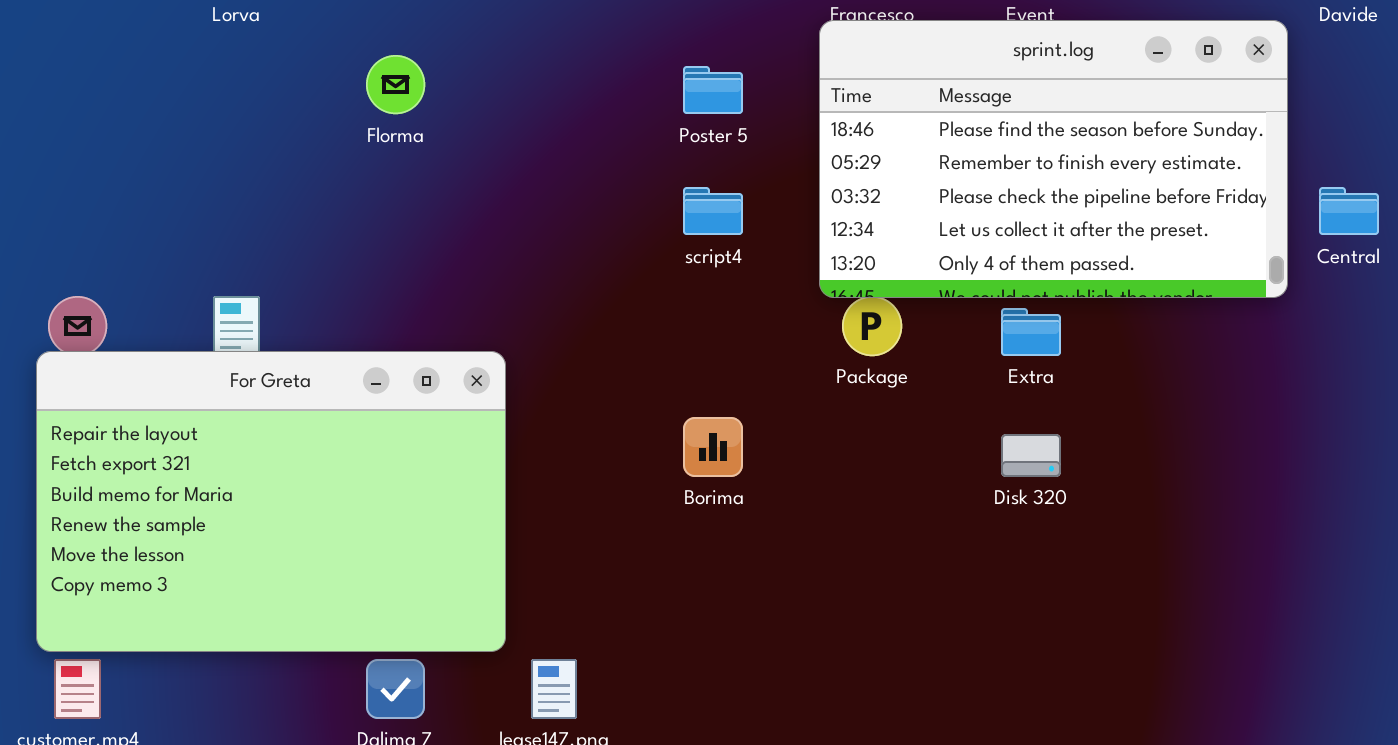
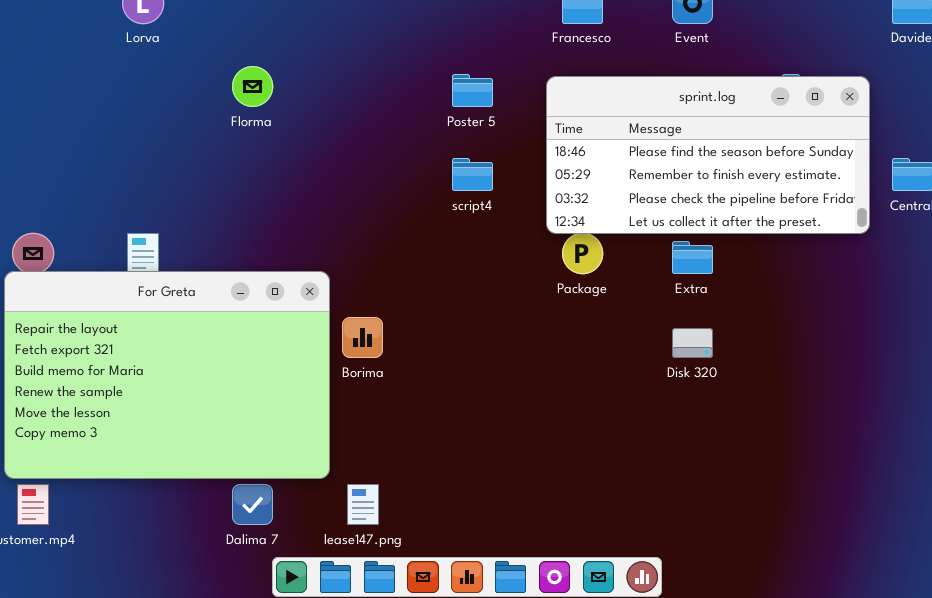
sprint.log: [819,20,1288,298] -> [546,76,870,234], resized
Borima: [683,417,743,477] -> [342,317,383,358], moved

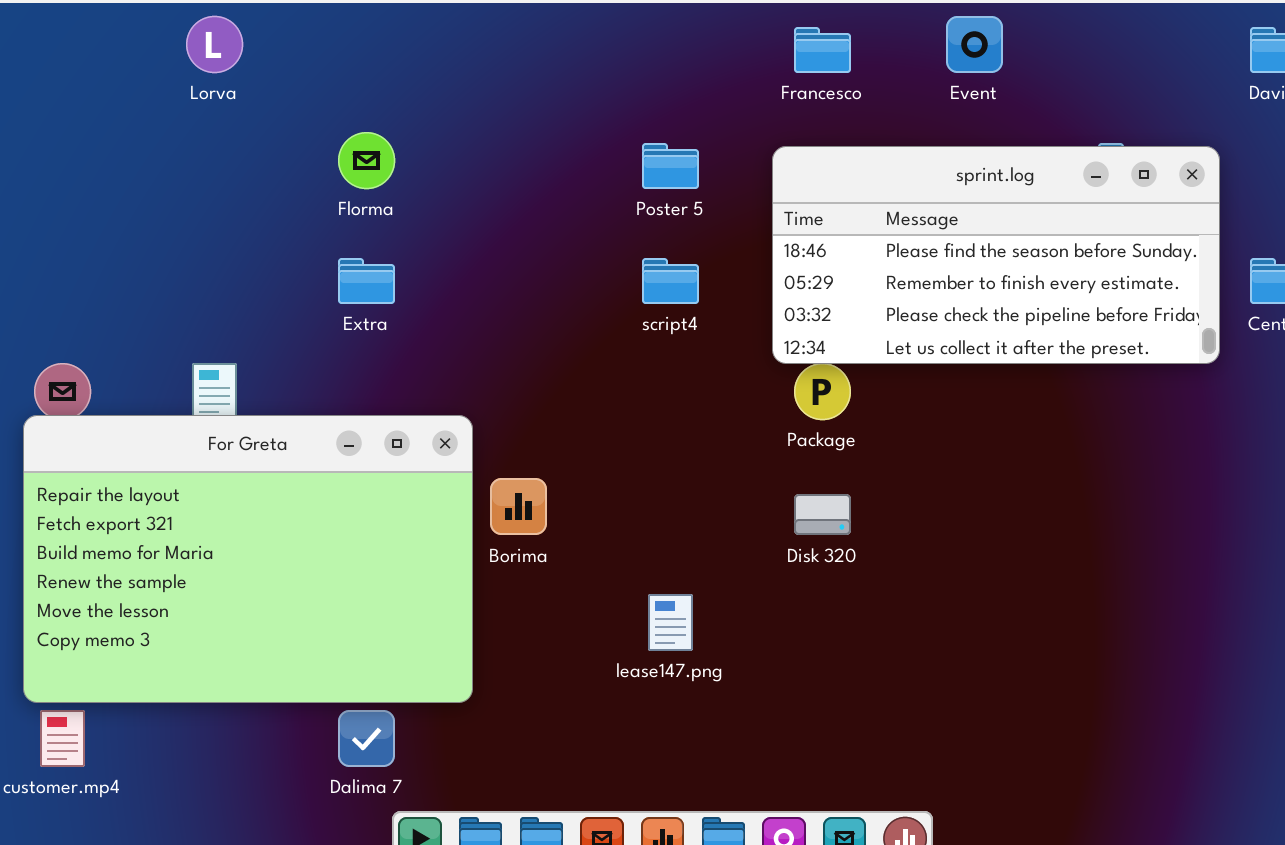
Extra: [672,241,713,274] -> [338,258,395,304], moved
Disk 320: [672,328,713,358] -> [794,494,851,535], moved
lease147.png: [347,484,379,525] -> [648,594,693,651], moved

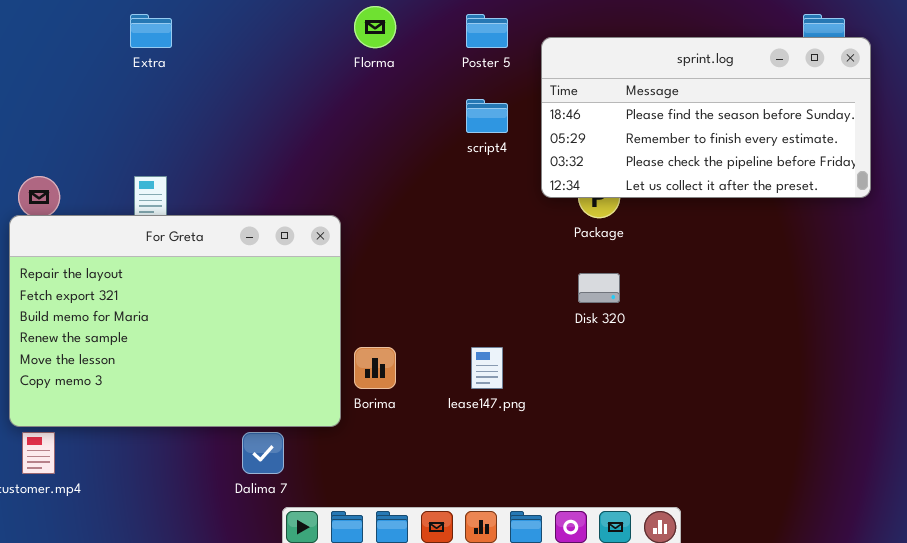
Florma: [338,132,395,189] -> [354,6,396,48], moved
sprint.log: [772,146,1220,364] -> [541,37,871,198], moved
Extra: [338,258,395,304] -> [130,14,172,48], moved
Borima: [490,478,547,535] -> [354,347,396,389], moved

